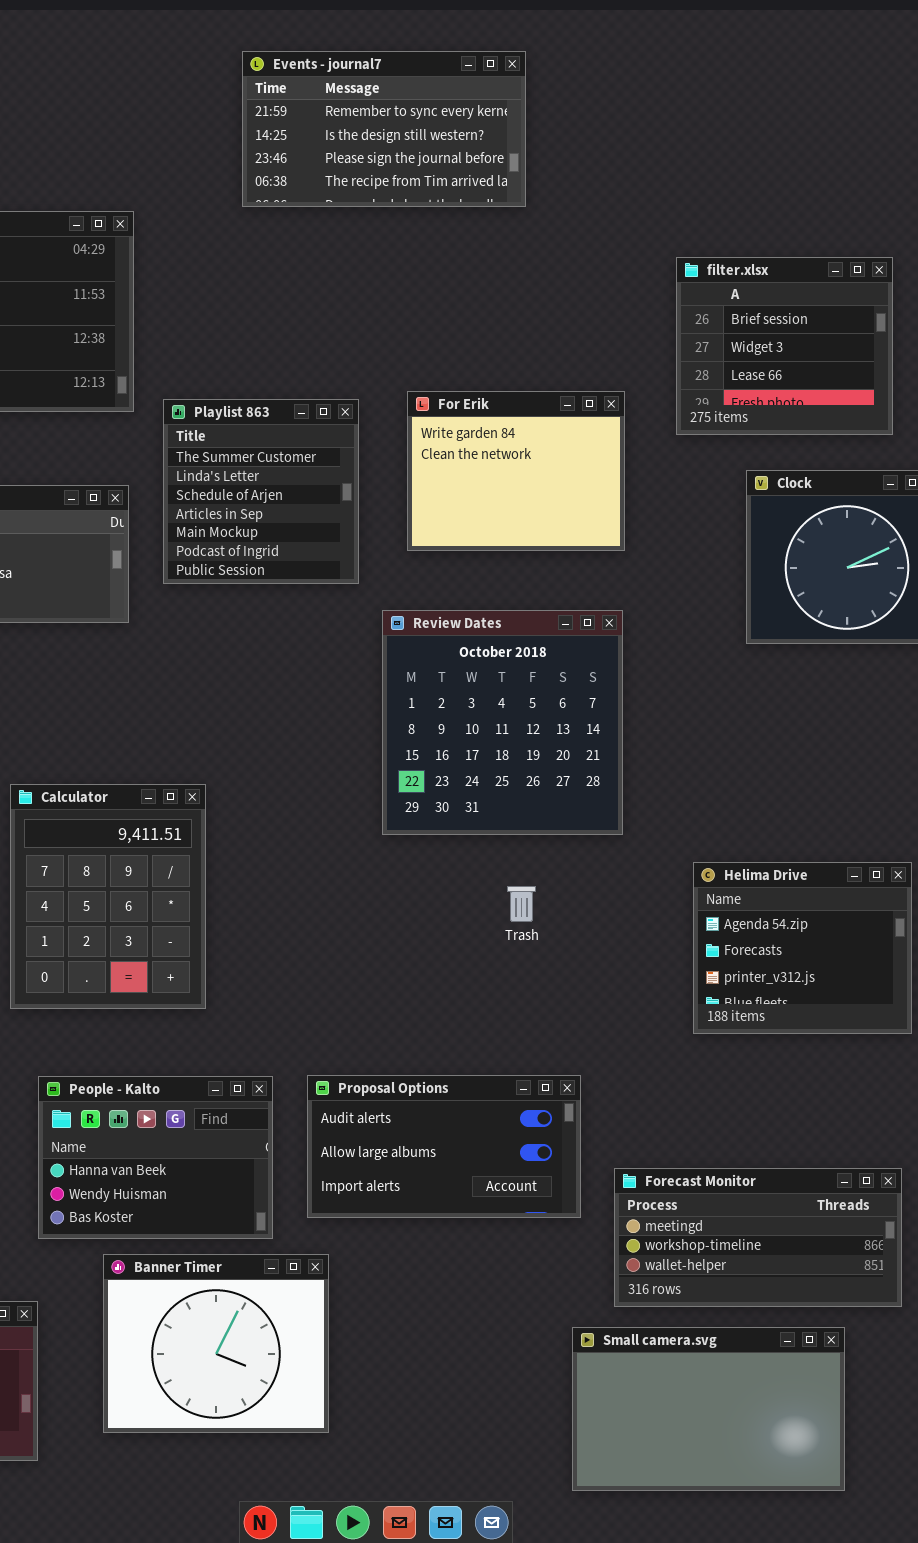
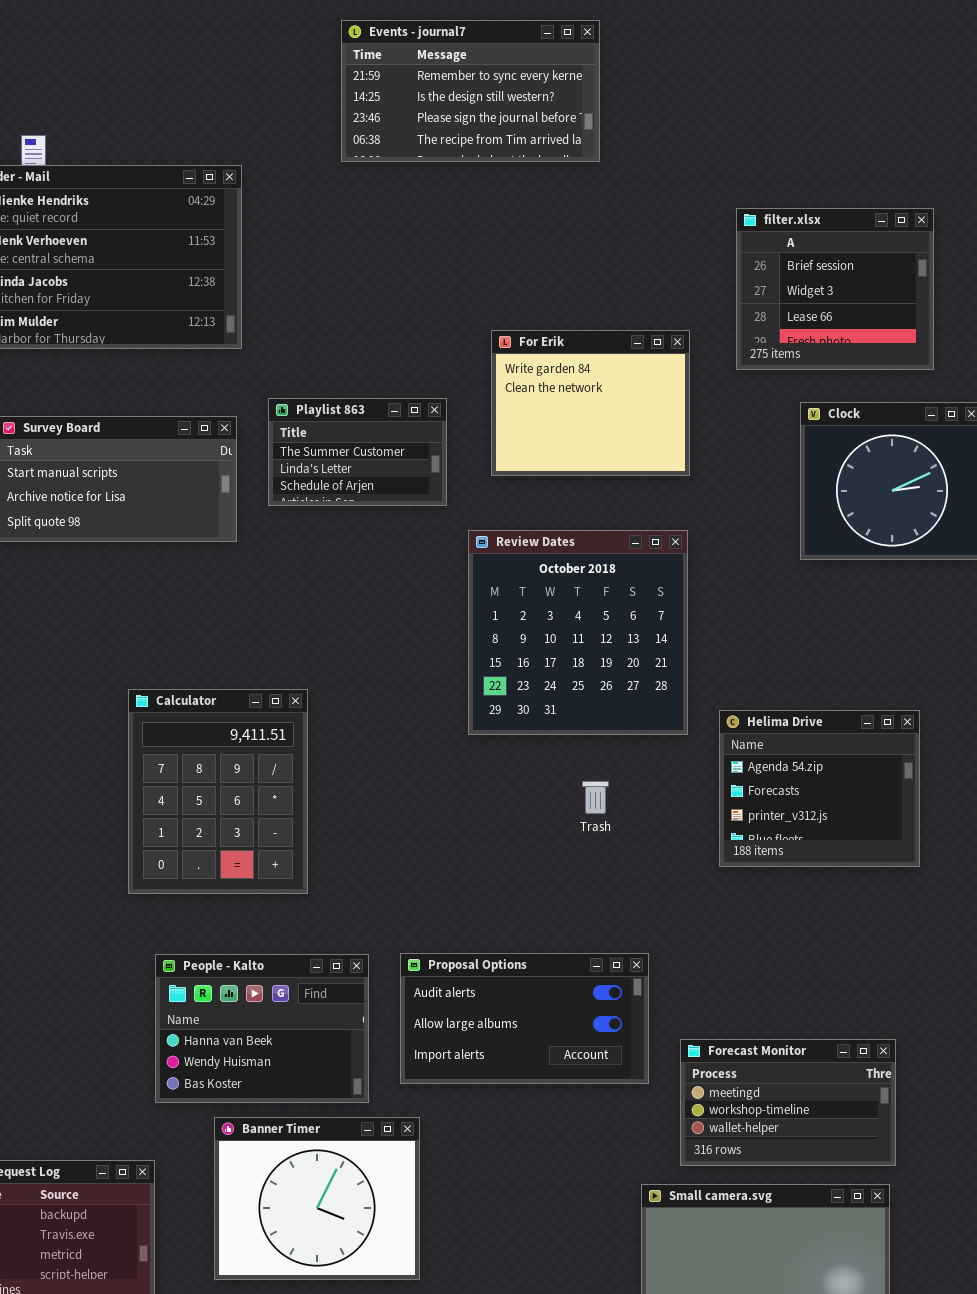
Playlist 863: [163,399,359,584] -> [268,398,447,506], resized
Helima Drive: [693,862,912,1034] -> [719,710,920,867], moved
Forecast Monitor: [614,1168,902,1307] -> [680,1039,896,1166], resized

